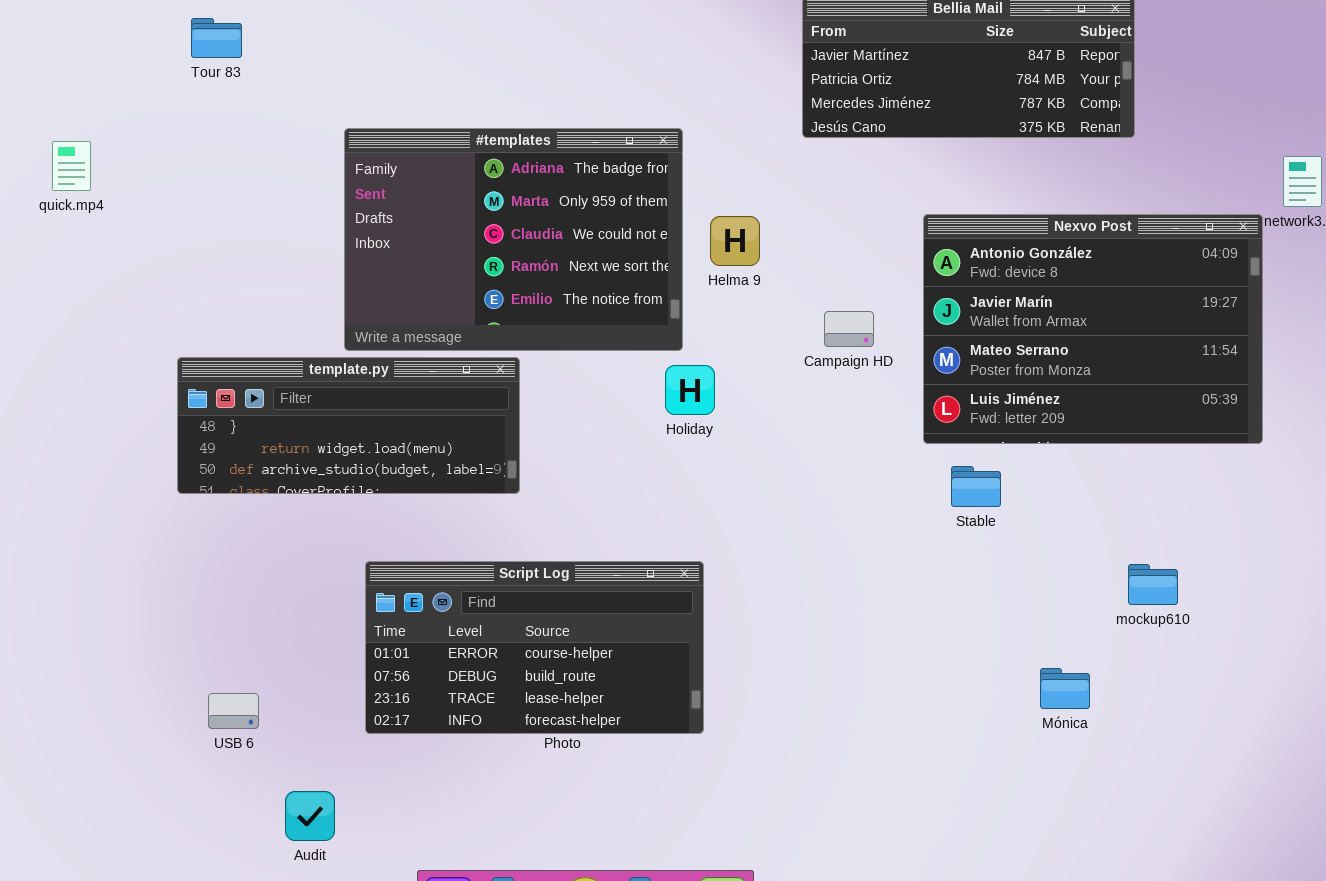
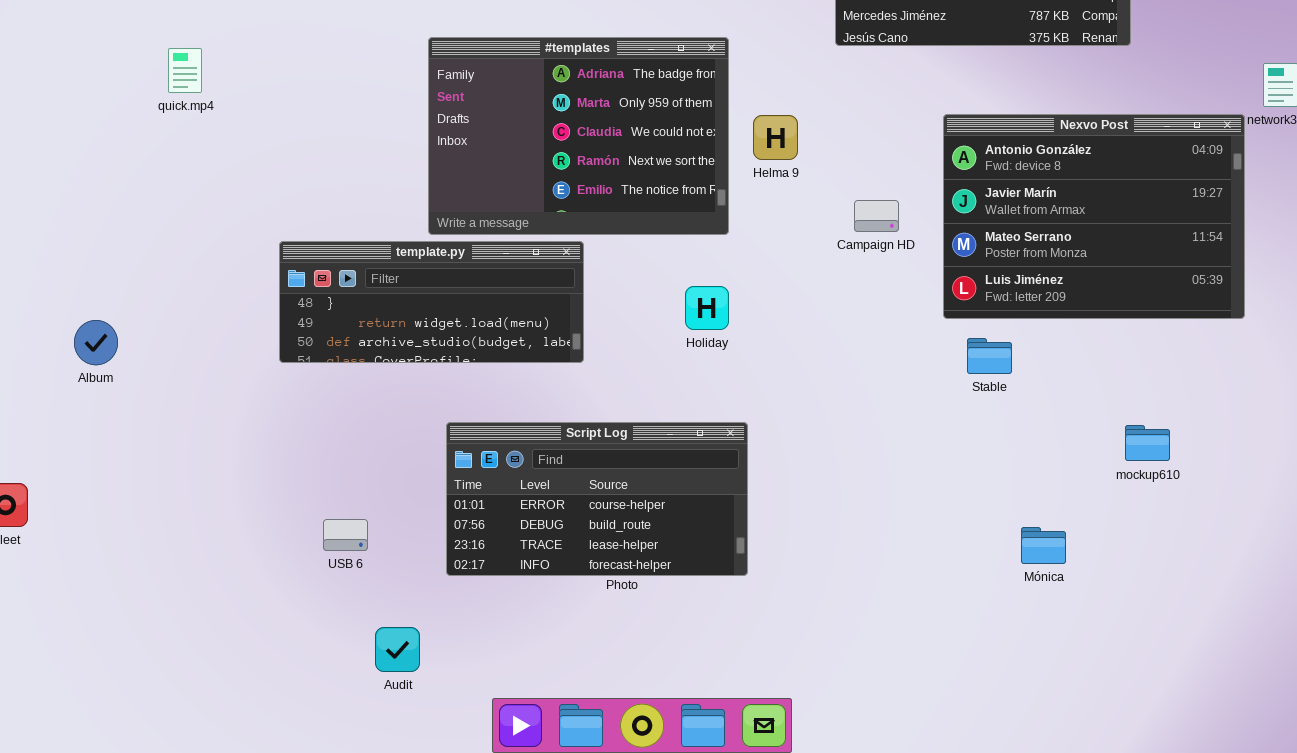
Holiday: [665,365,715,415] -> [685,286,729,330], moved
Mónica: [1040,668,1090,709] -> [1021,527,1066,564], moved
USB 6: [208,693,259,729] -> [323,519,368,551], moved

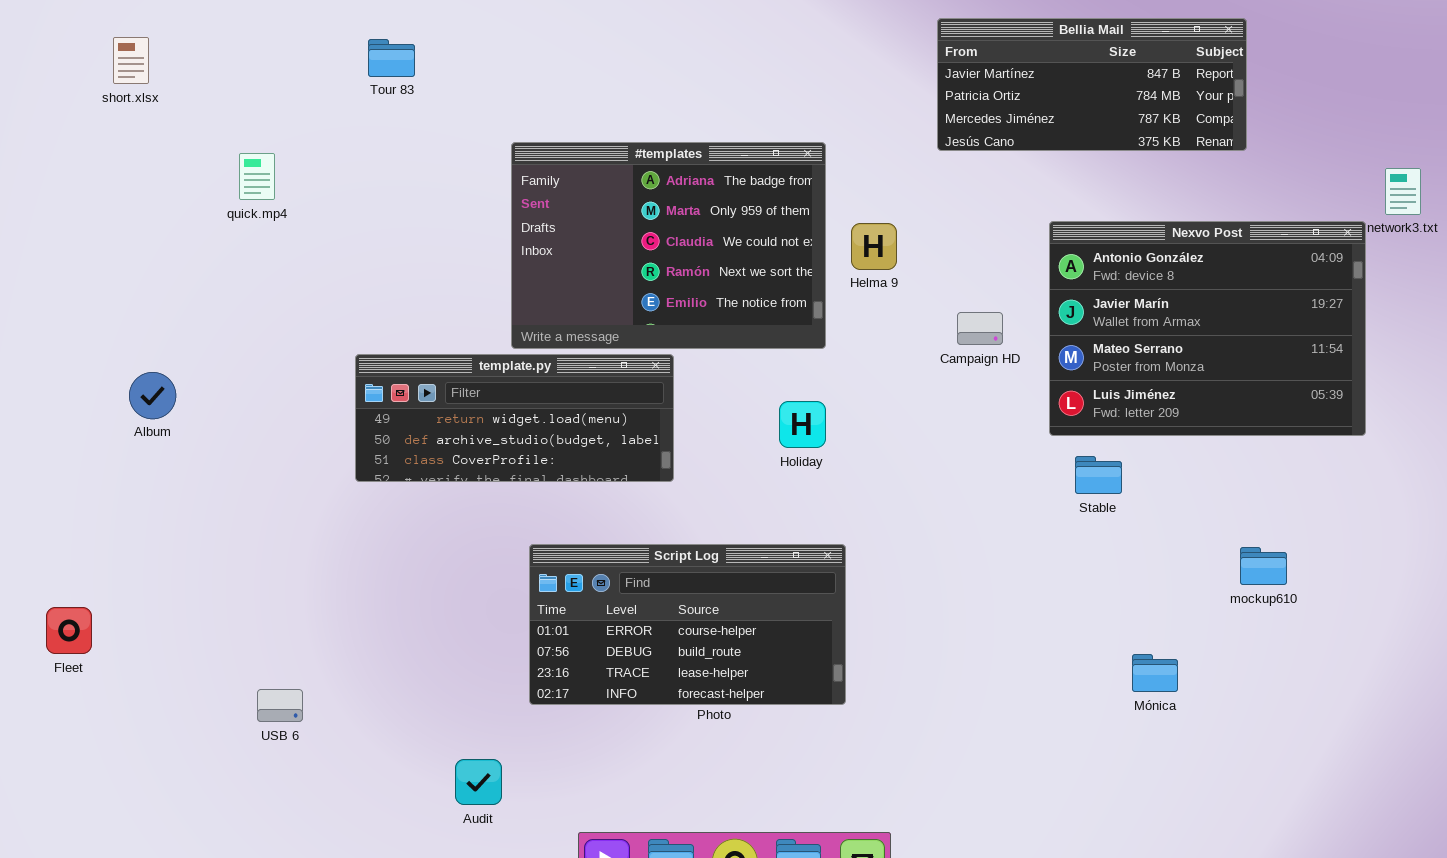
template.py: [279,241,584,363] -> [355,354,674,482], scrolled down 1 row
Album: [74,320,118,365] -> [129,372,176,419], moved
USB 6: [323,519,368,551] -> [257,689,303,722], moved

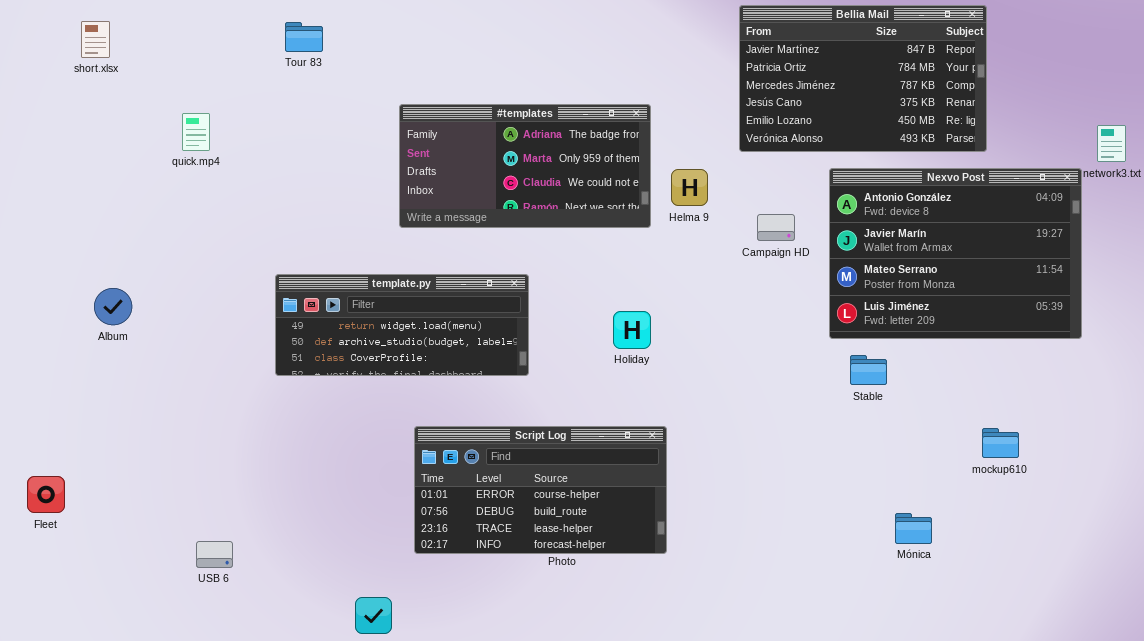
Bellia Mail: [937,18,1247,151] -> [739,5,987,152], resized
#templates: [511,142,826,349] -> [399,104,651,228], resized
Campaign HD: [957,312,1003,345] -> [757,214,795,241], moved

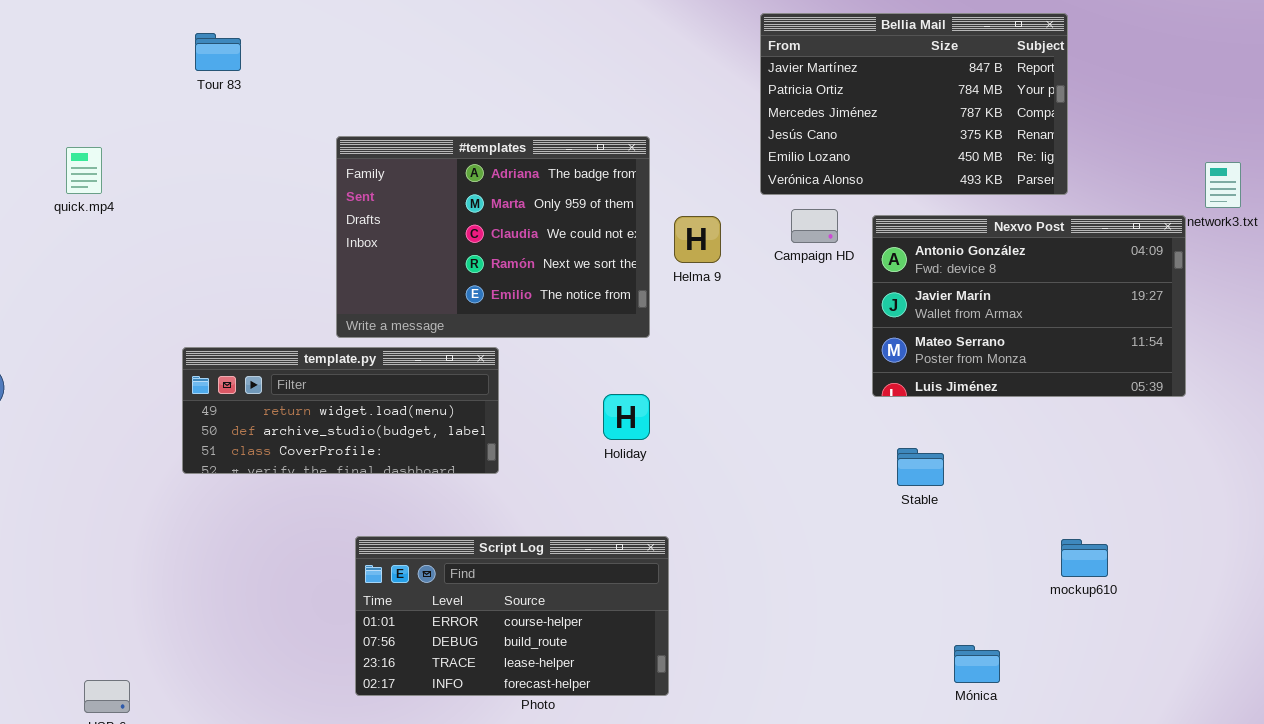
#templates: [399,104,651,228] -> [336,136,650,338], resized
Nexvo Post: [829,168,1082,339] -> [872,215,1186,397], resized
Campaign HD: [757,214,795,241] -> [791,209,838,243], moved

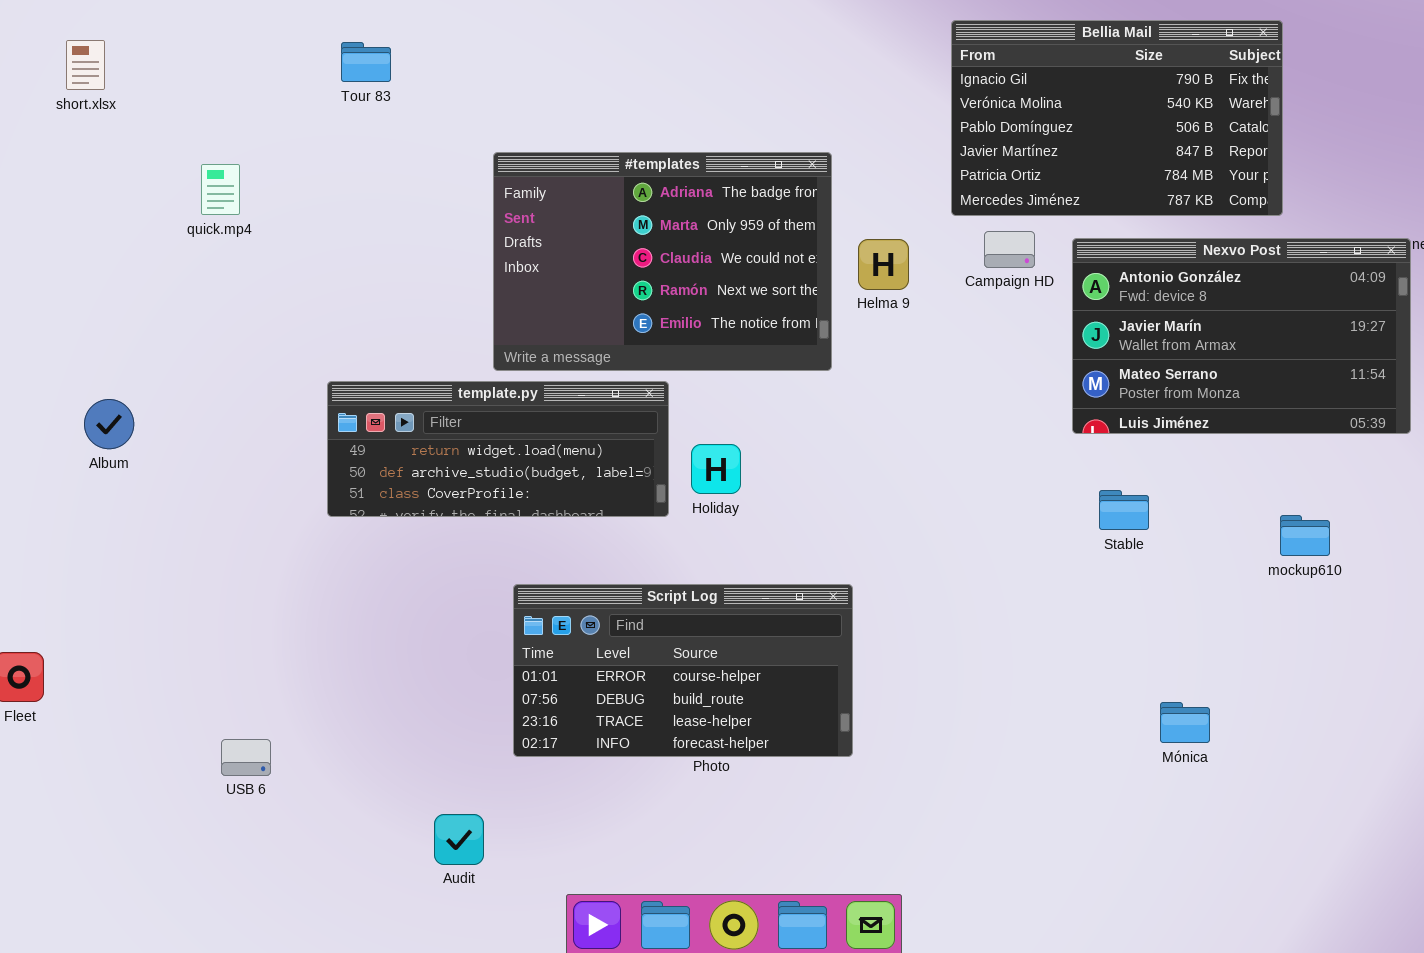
Bellia Mail: [760,13,1068,195] -> [951,20,1283,216], scrolled up 3 rows
Holiday: [603,394,650,440] -> [691,444,741,494], moved
mockup610: [1061,539,1108,577] -> [1280,515,1330,556], moved

